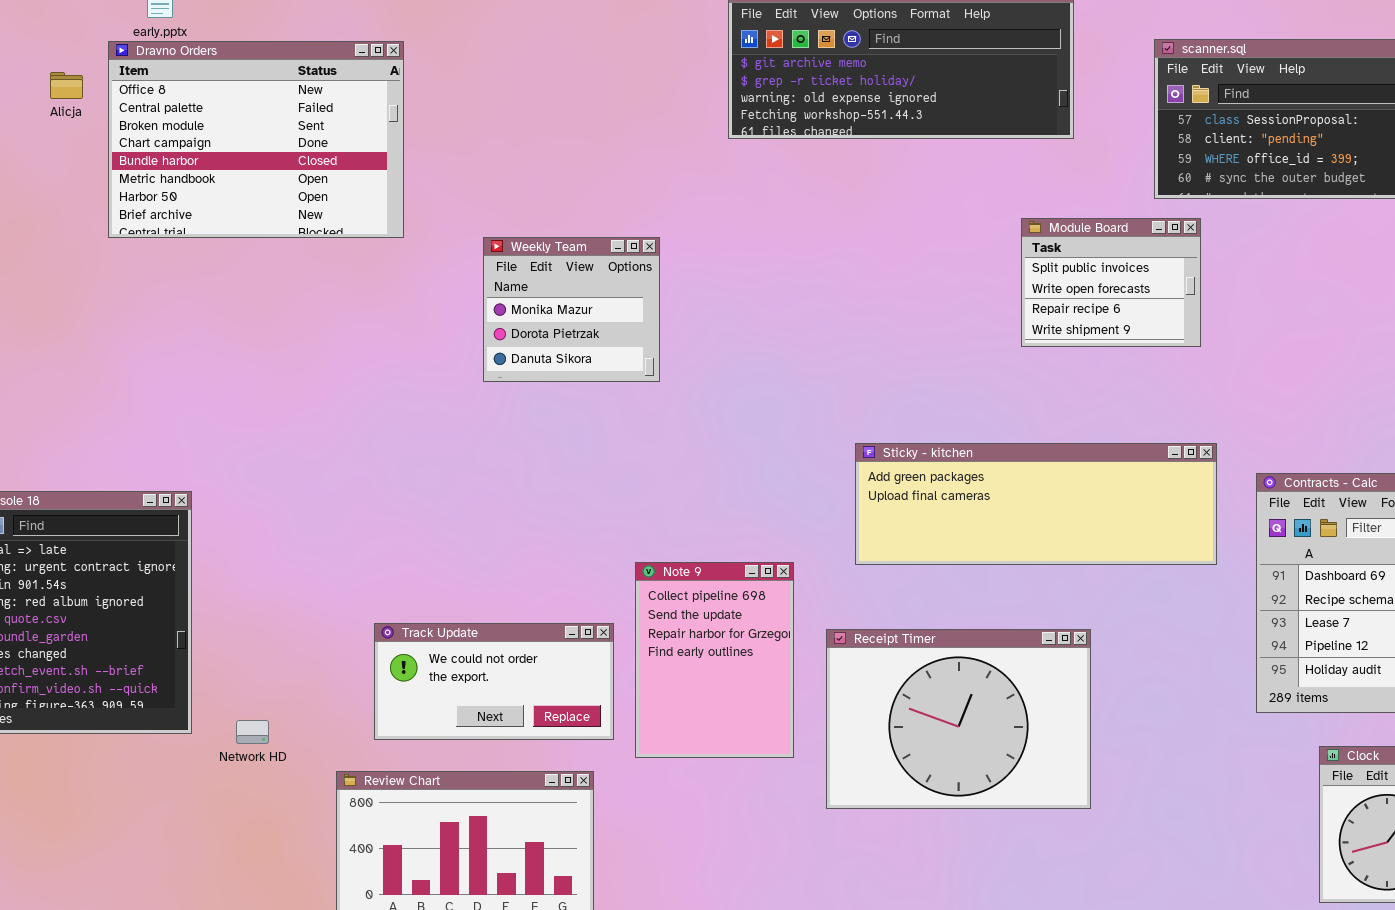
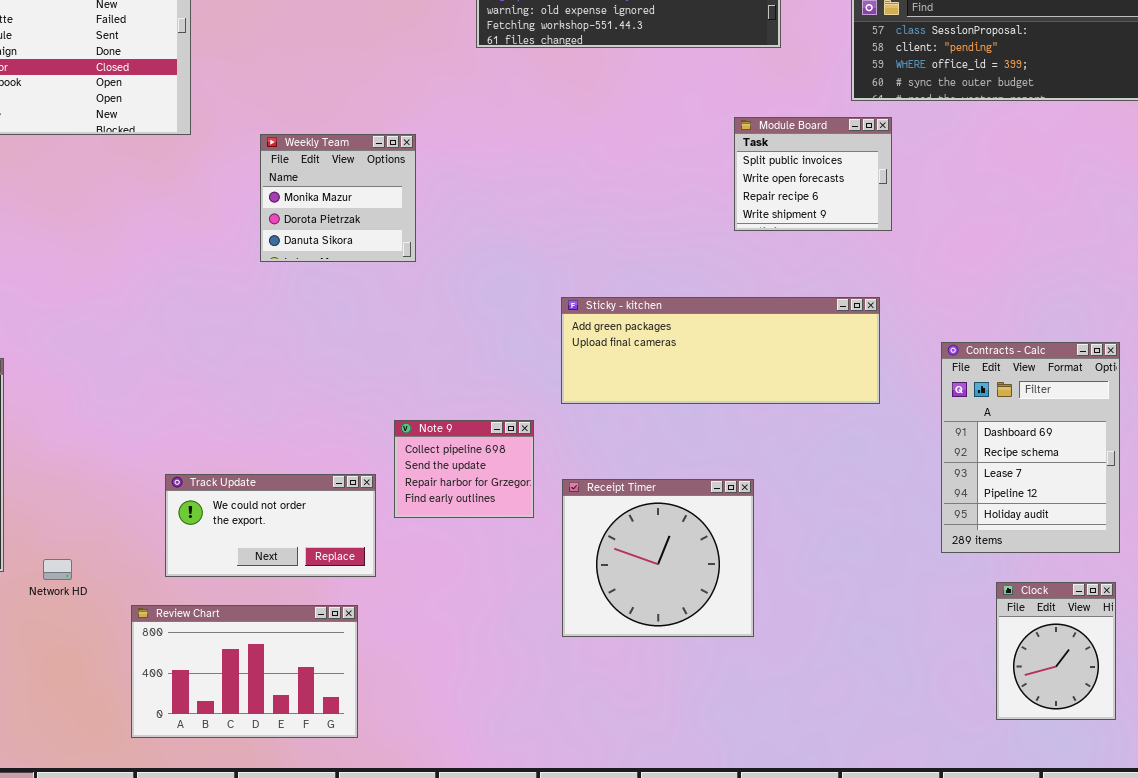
Sticky - kitchen: [855,443,1217,565] -> [561,297,880,404], moved
Note 9: [635,562,794,758] -> [394,420,534,518], resized
Receipt Timer: [826,629,1091,809] -> [562,479,754,637], resized

